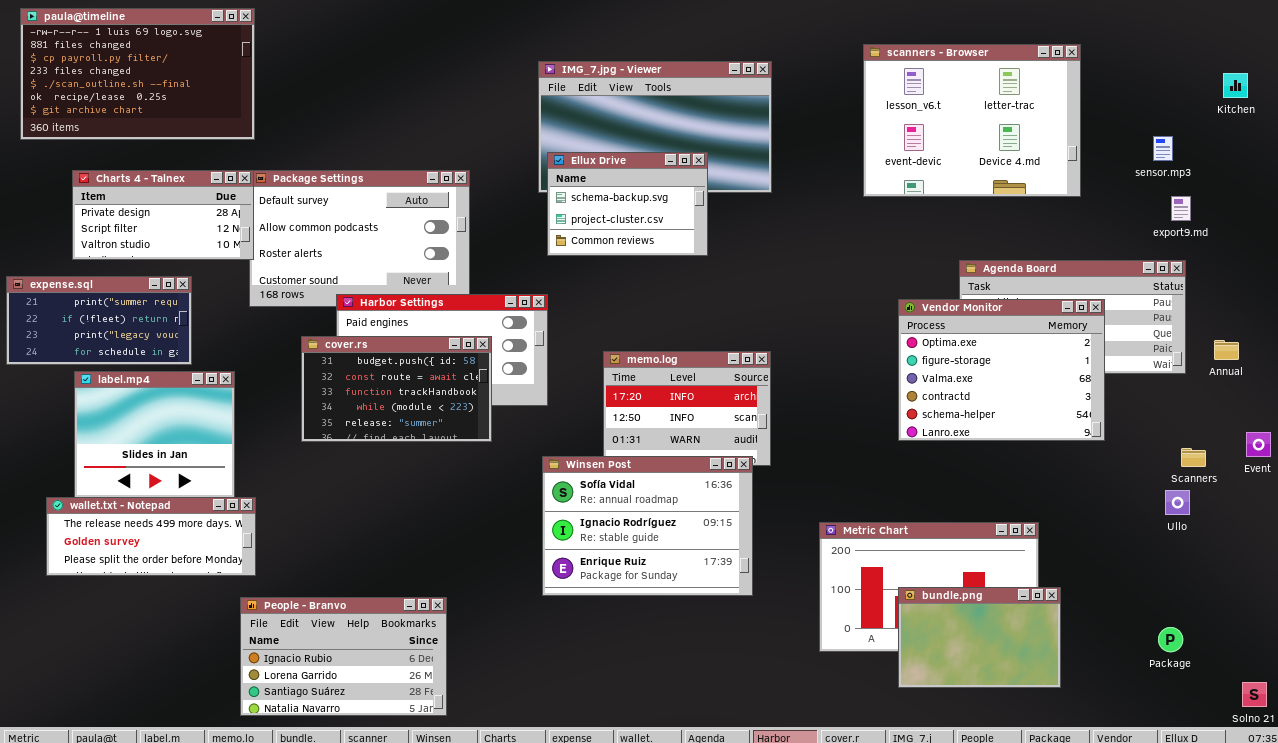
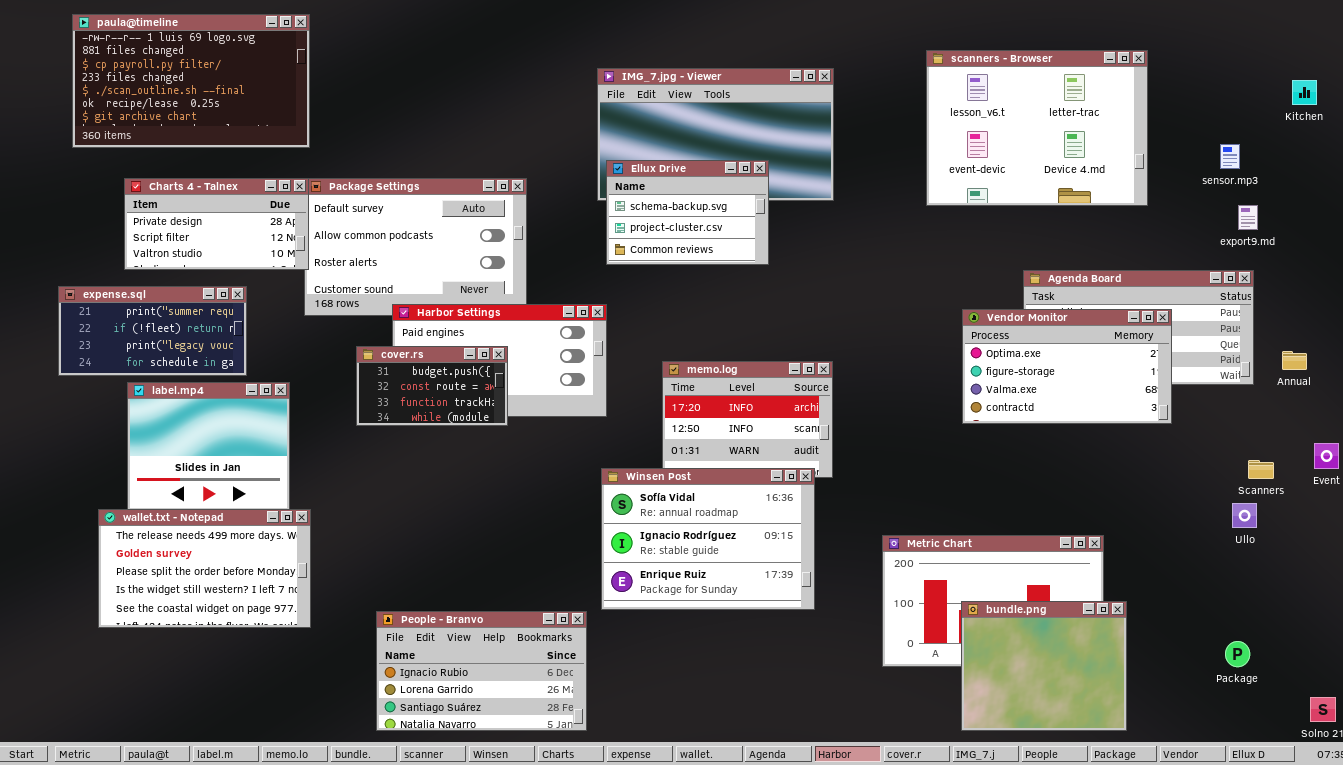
Vendor Monitor: [898,299,1105,441] -> [962,309,1172,424], resized
cover.rs: [301,336,492,442] -> [356,346,508,426], resized
wallet.txt - Notepad: [46,497,256,576] -> [98,509,311,628], resized
bundle.png: [898,587,1061,688] -> [961,601,1127,731], resized
People - Branvo: [240,597,447,716] -> [376,611,587,731], moved

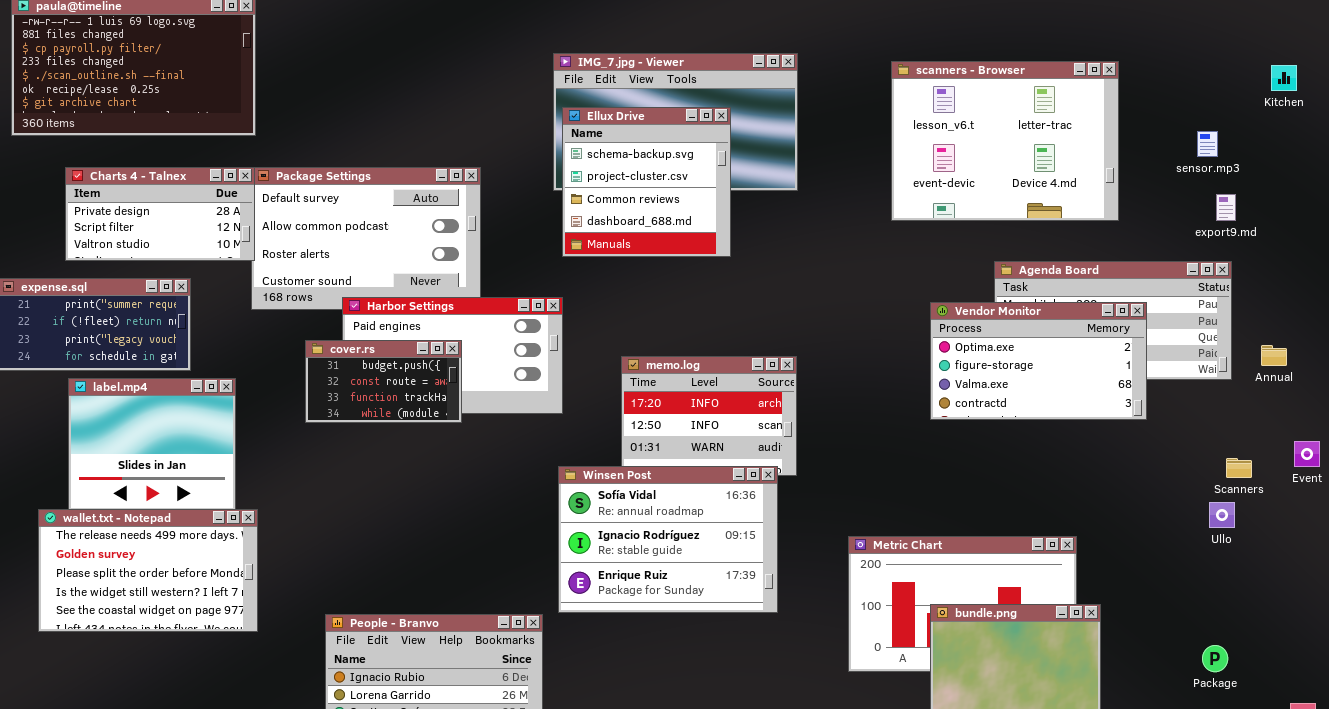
scanners - Browser: [926,50,1148,206] -> [891,61,1119,221], moved
Ellux Drive: [606,160,769,265] -> [562,107,731,257], resized

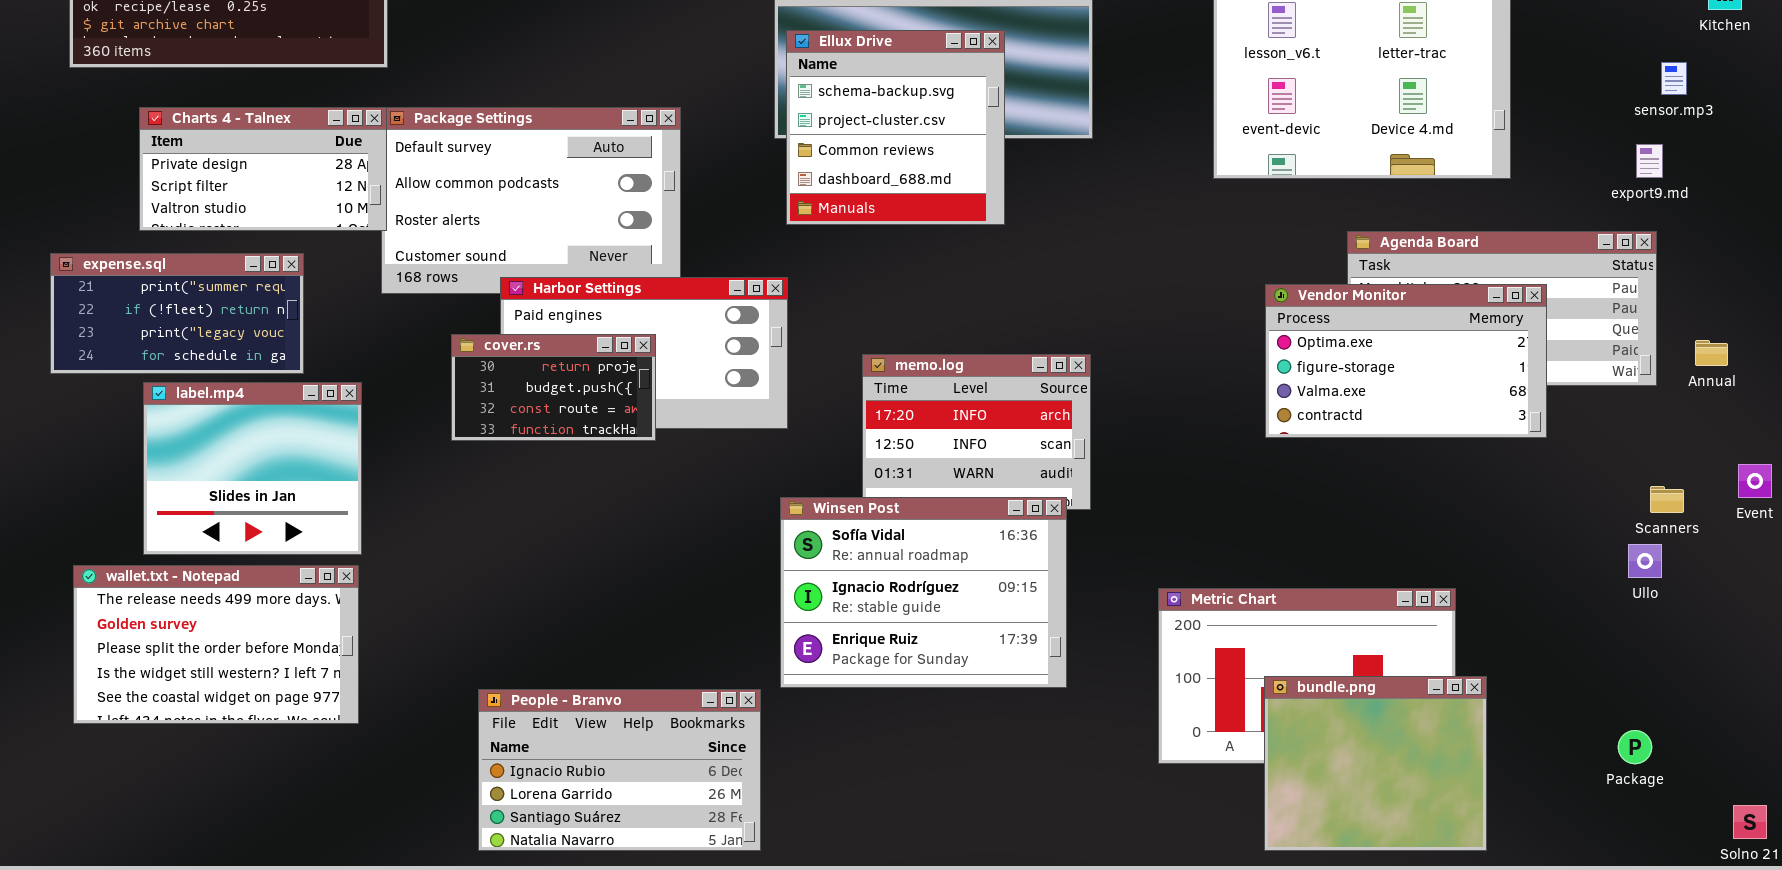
sensor.mp3: [1197,131,1218,157] -> [1661,62,1687,95], moved
cover.rs: [305,340,462,423] -> [451,334,656,441], scrolled up 1 row
wallet.txt - Notepad: [38,509,258,632] -> [73,565,359,724], moved

